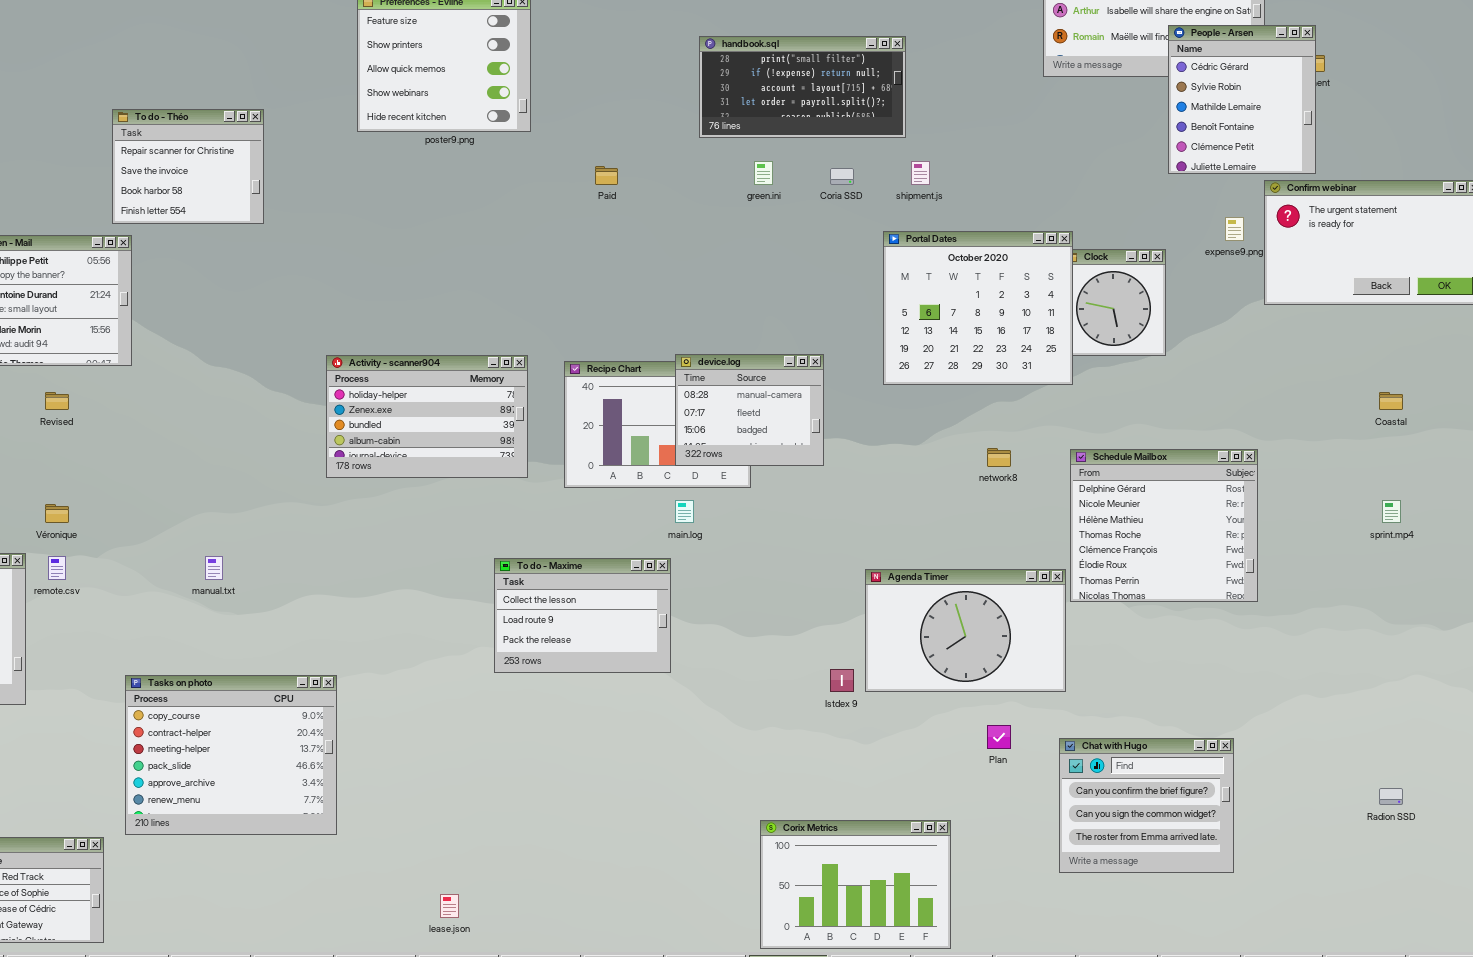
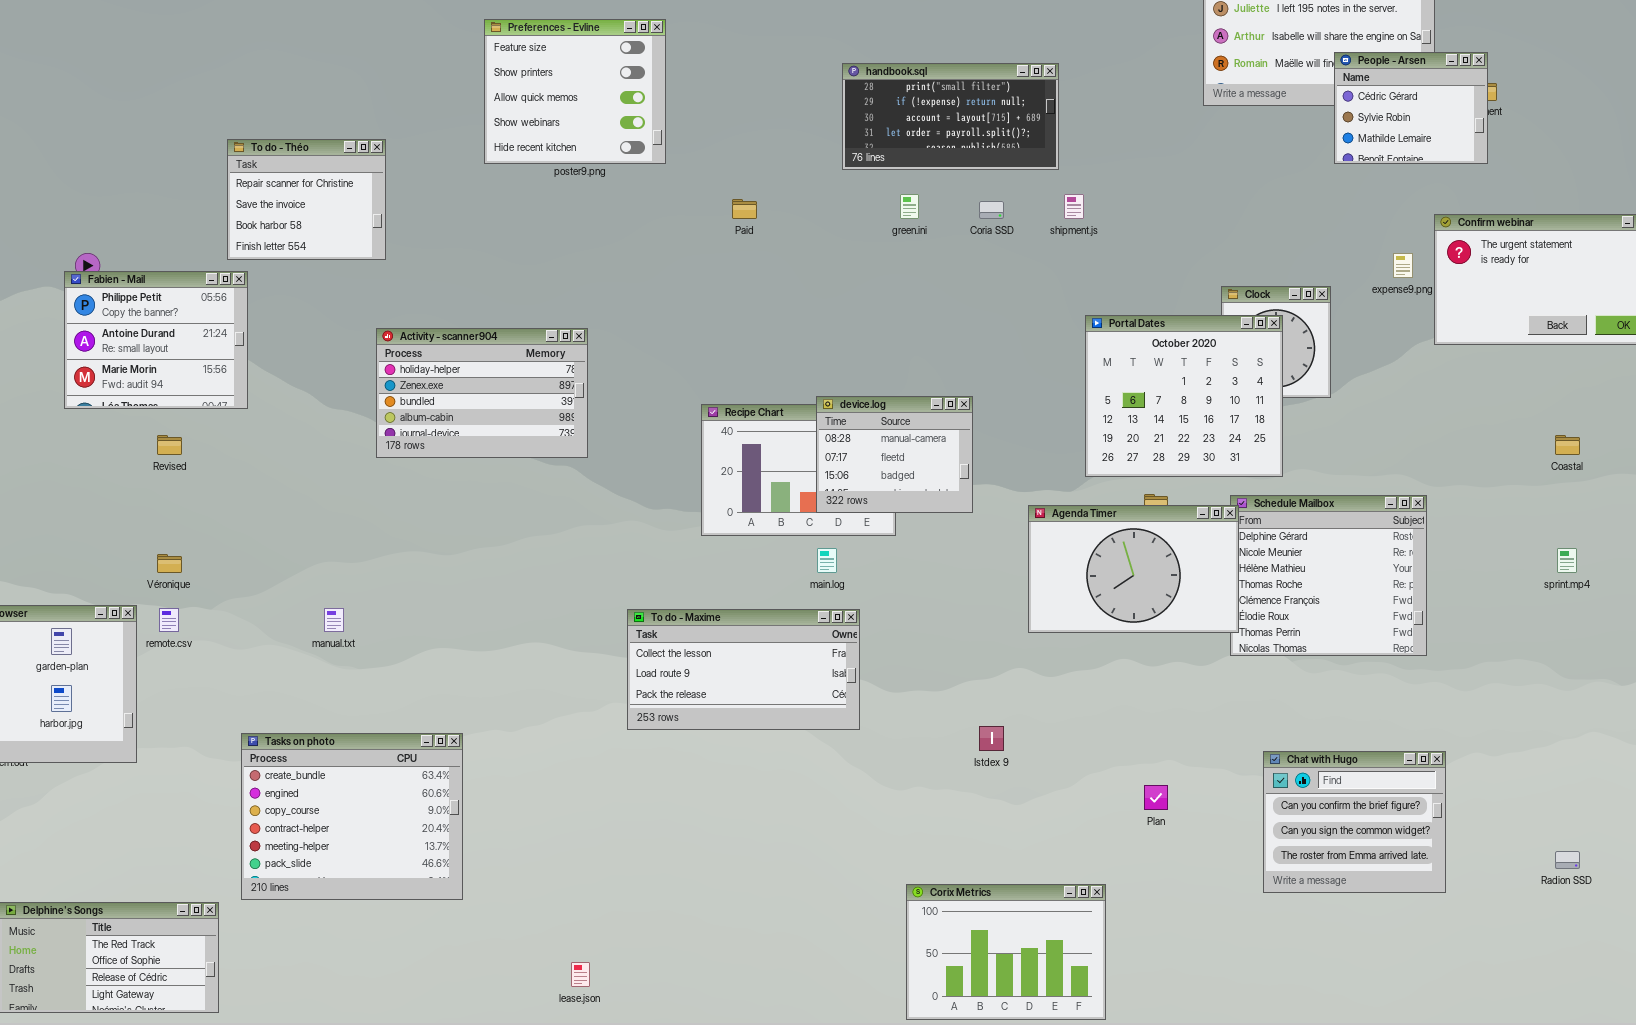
People - Arsen: [1168,25,1316,174] -> [1334,52,1488,164], resized
Portal Dates: [883,231,1073,385] -> [1085,315,1283,477], moved
Activity - scanner904: [326,355,528,478] -> [376,328,588,458], moved
To do - Maxime: [494,558,671,673] -> [627,609,860,730], resized
Agenda Timer: [865,569,1066,692] -> [1028,505,1239,633], moved
Tasks on photo: [125,675,337,835] -> [241,733,463,900], scrolled up 2 rows
Chat with Hugo: [1059,738,1234,873] -> [1263,751,1446,893], moved

